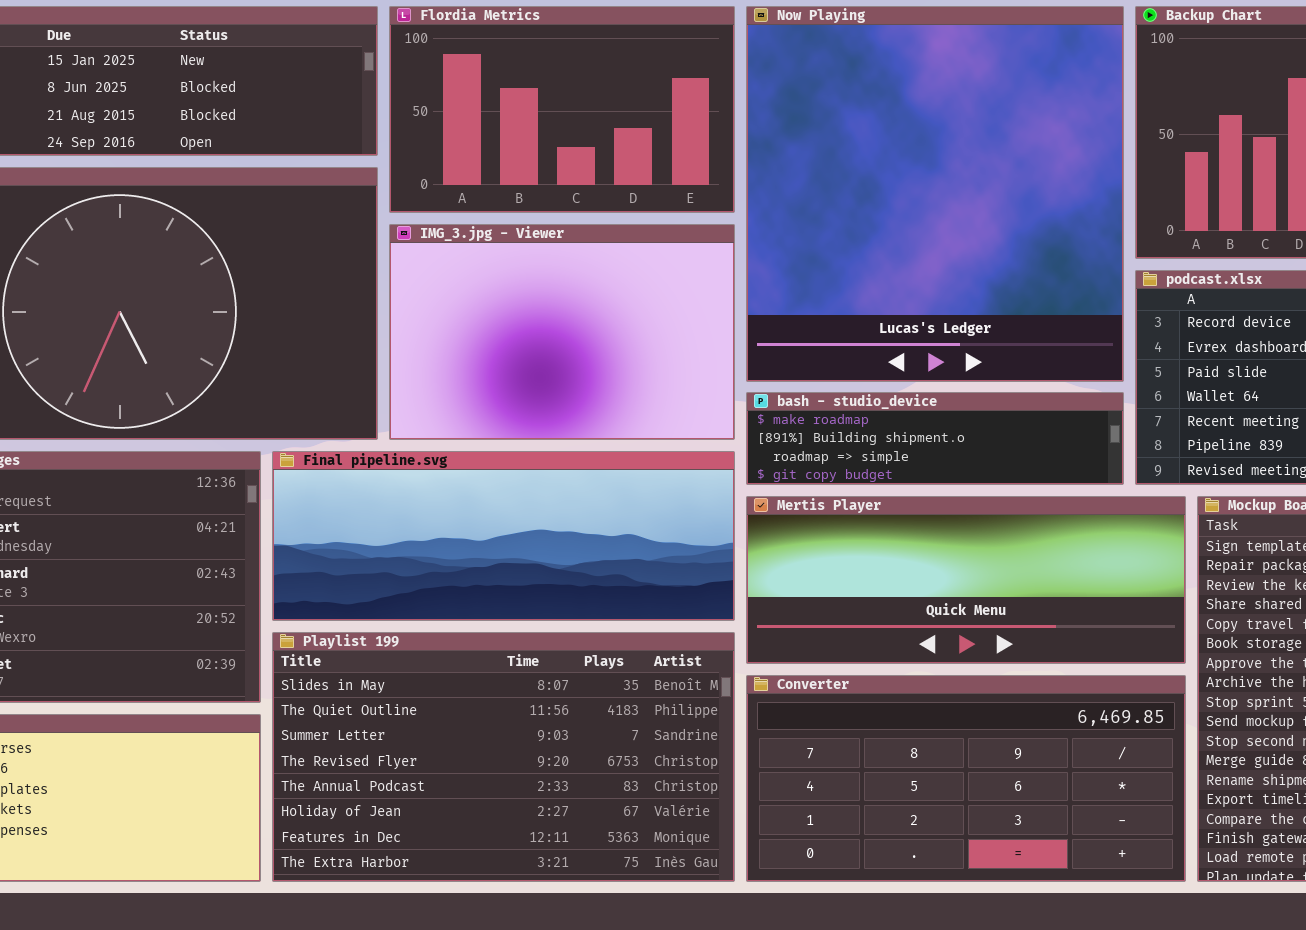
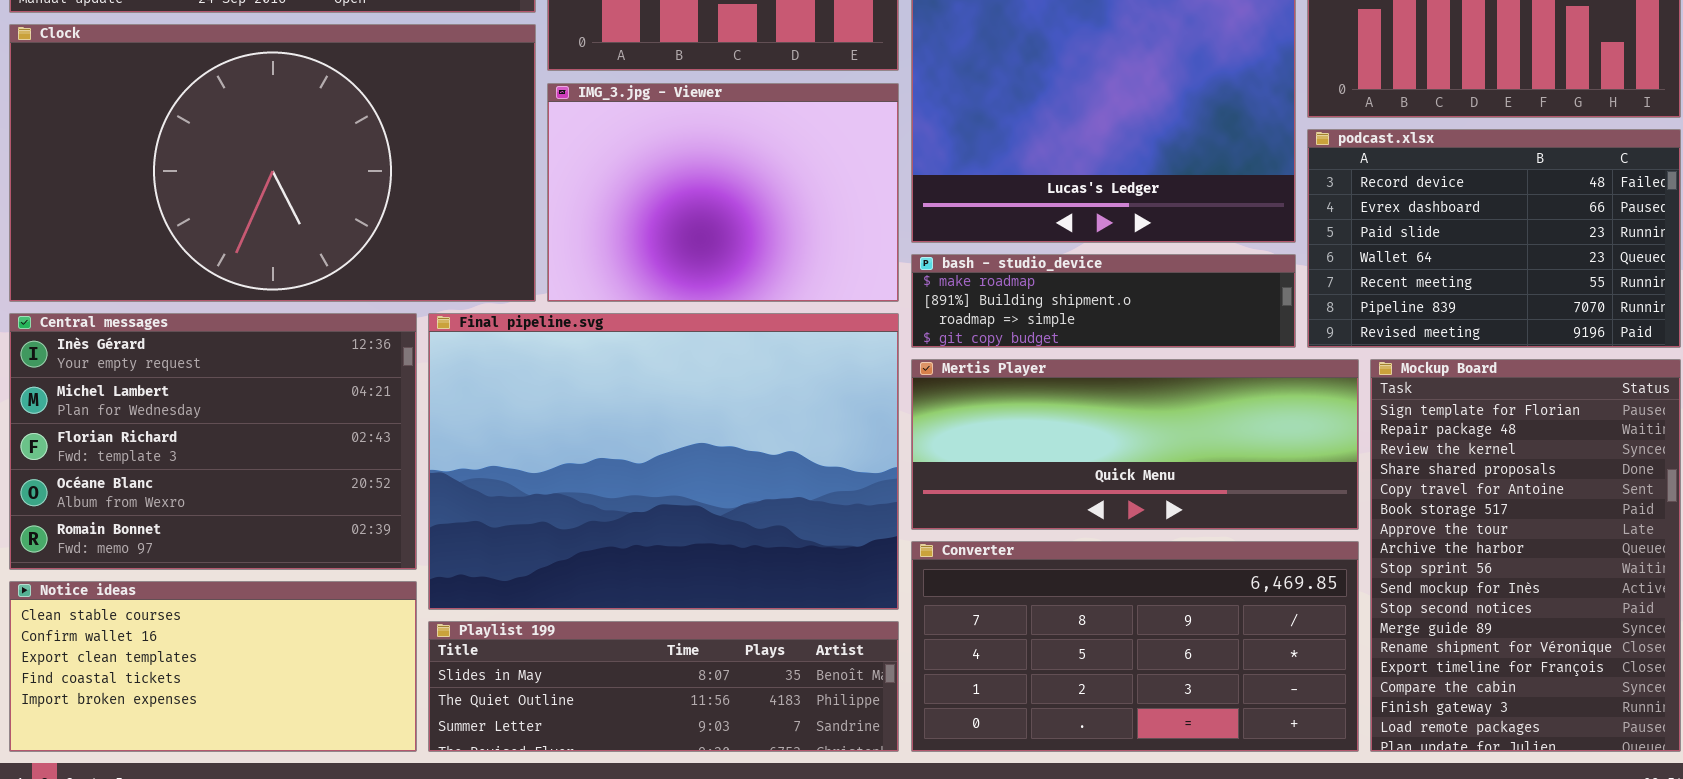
Final pipeline.svg: [272,451,735,621] -> [428,313,899,610], resized
Playlist 199: [272,632,735,882] -> [428,621,899,752], resized

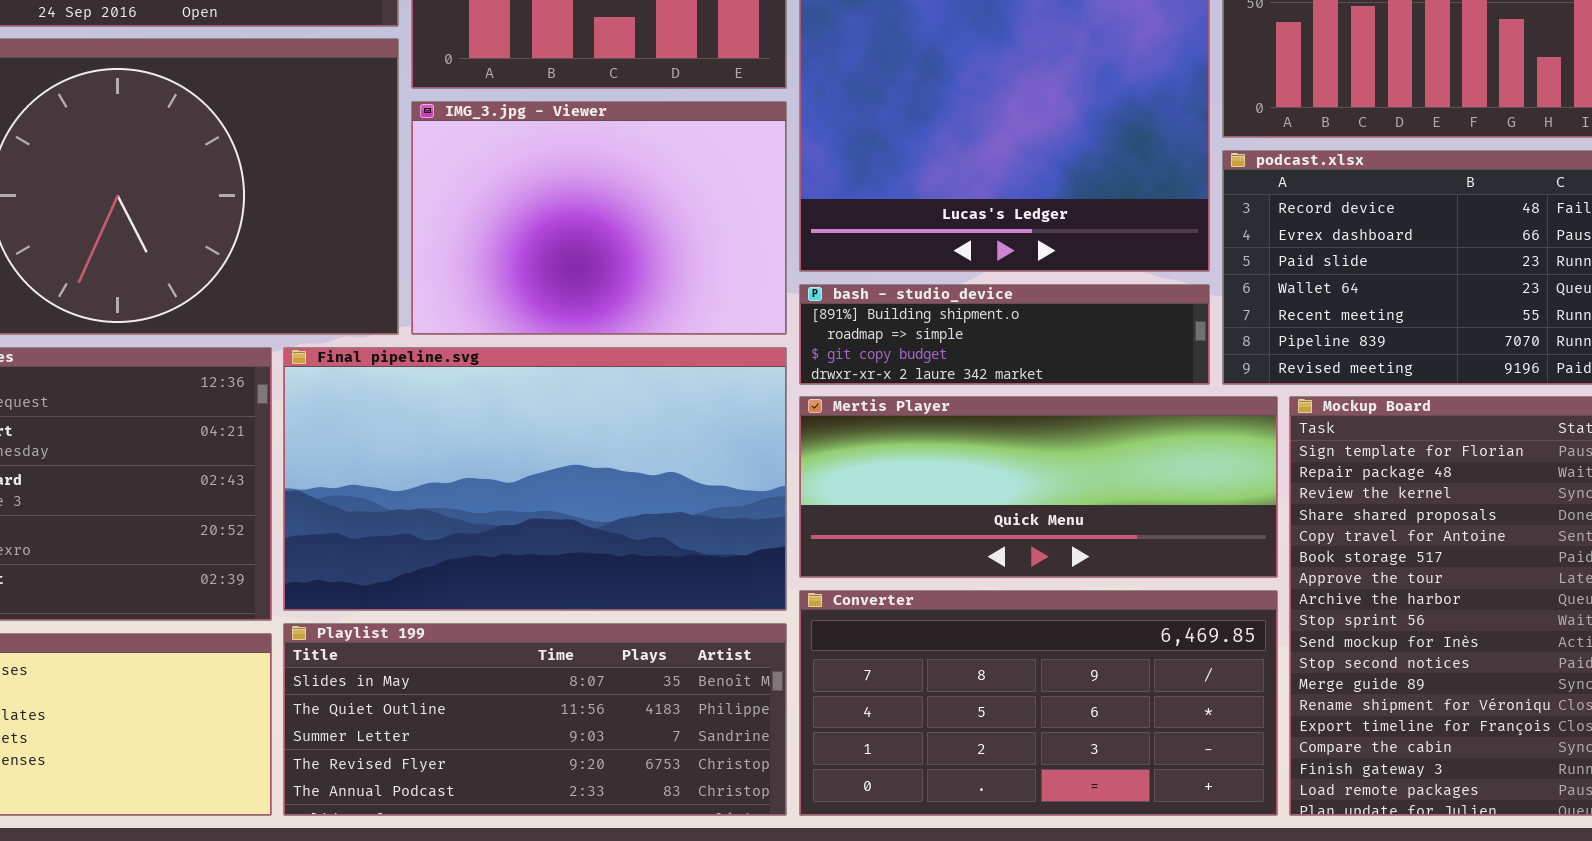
bash - studio_device: [911,254,1296,348] -> [799,284,1210,385], scrolled down 1 row
Final pipeline.svg: [428,313,899,610] -> [283,347,787,611], resized
Playlist 199: [428,621,899,752] -> [283,623,787,816], resized

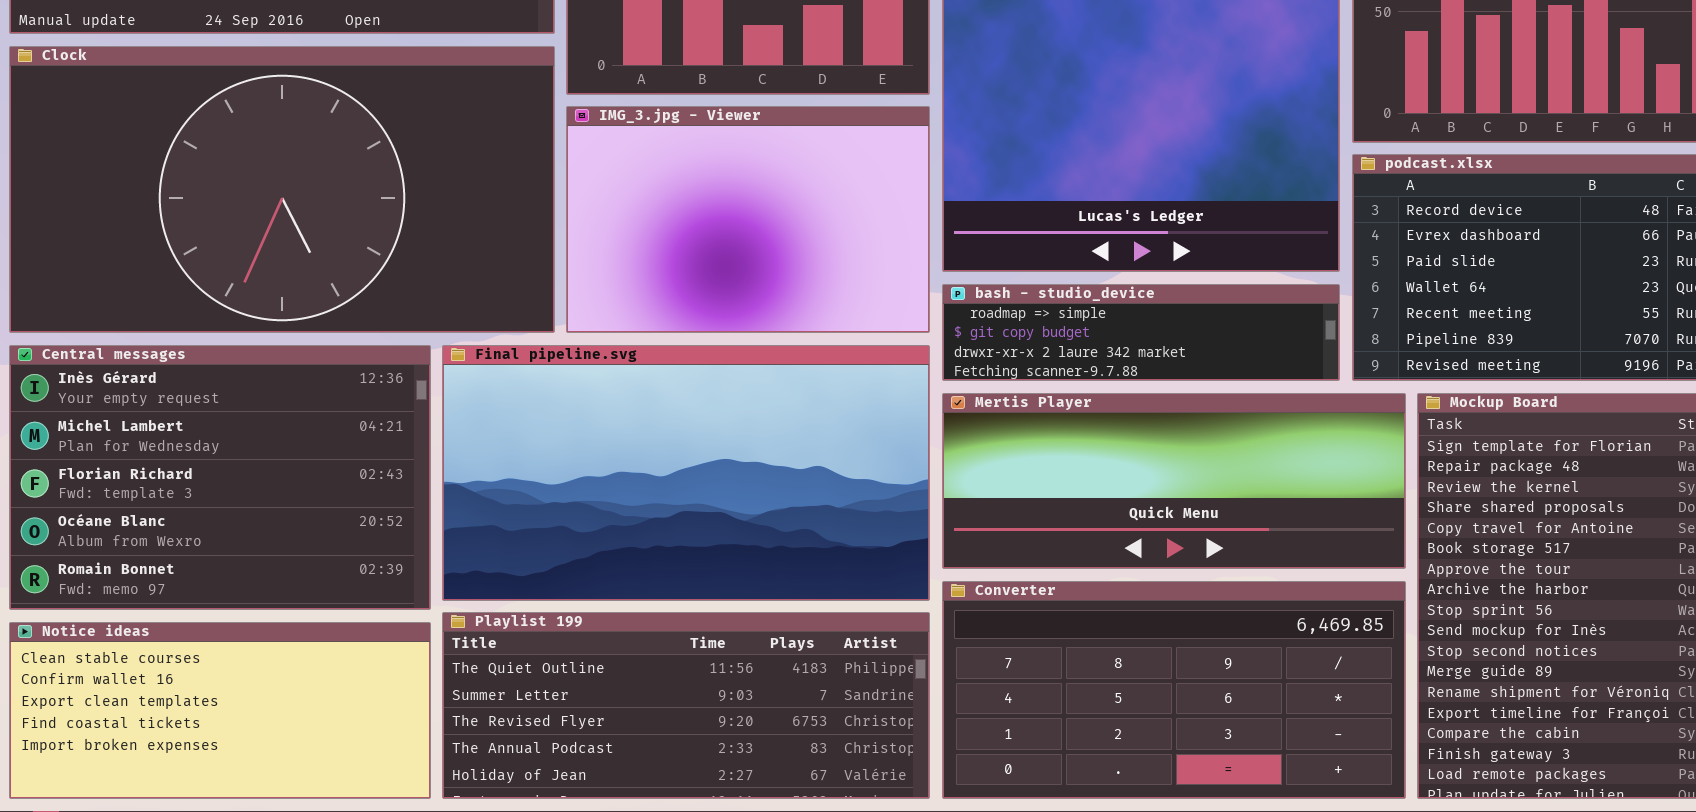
bash - studio_device: [799,284,1210,385] -> [942,284,1340,381], scrolled down 1 row
Playlist 199: [283,623,787,816] -> [442,612,930,799], scrolled down 1 row

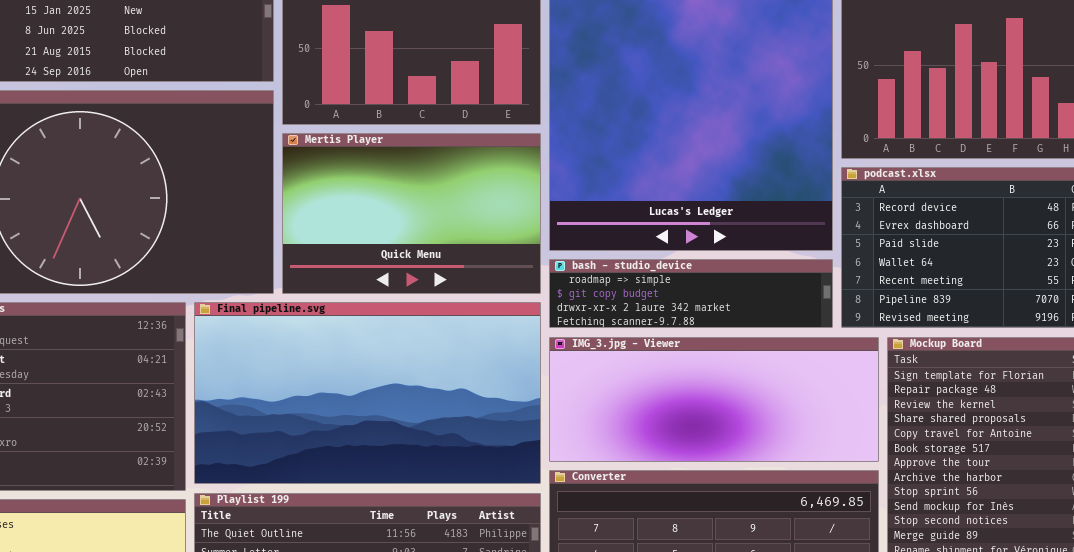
IMG_3.jpg - Viewer: [566,106,930,333] -> [549,337,879,462], moved, resized
Mertis Player: [942,393,1406,569] -> [282,133,541,294], moved, resized

